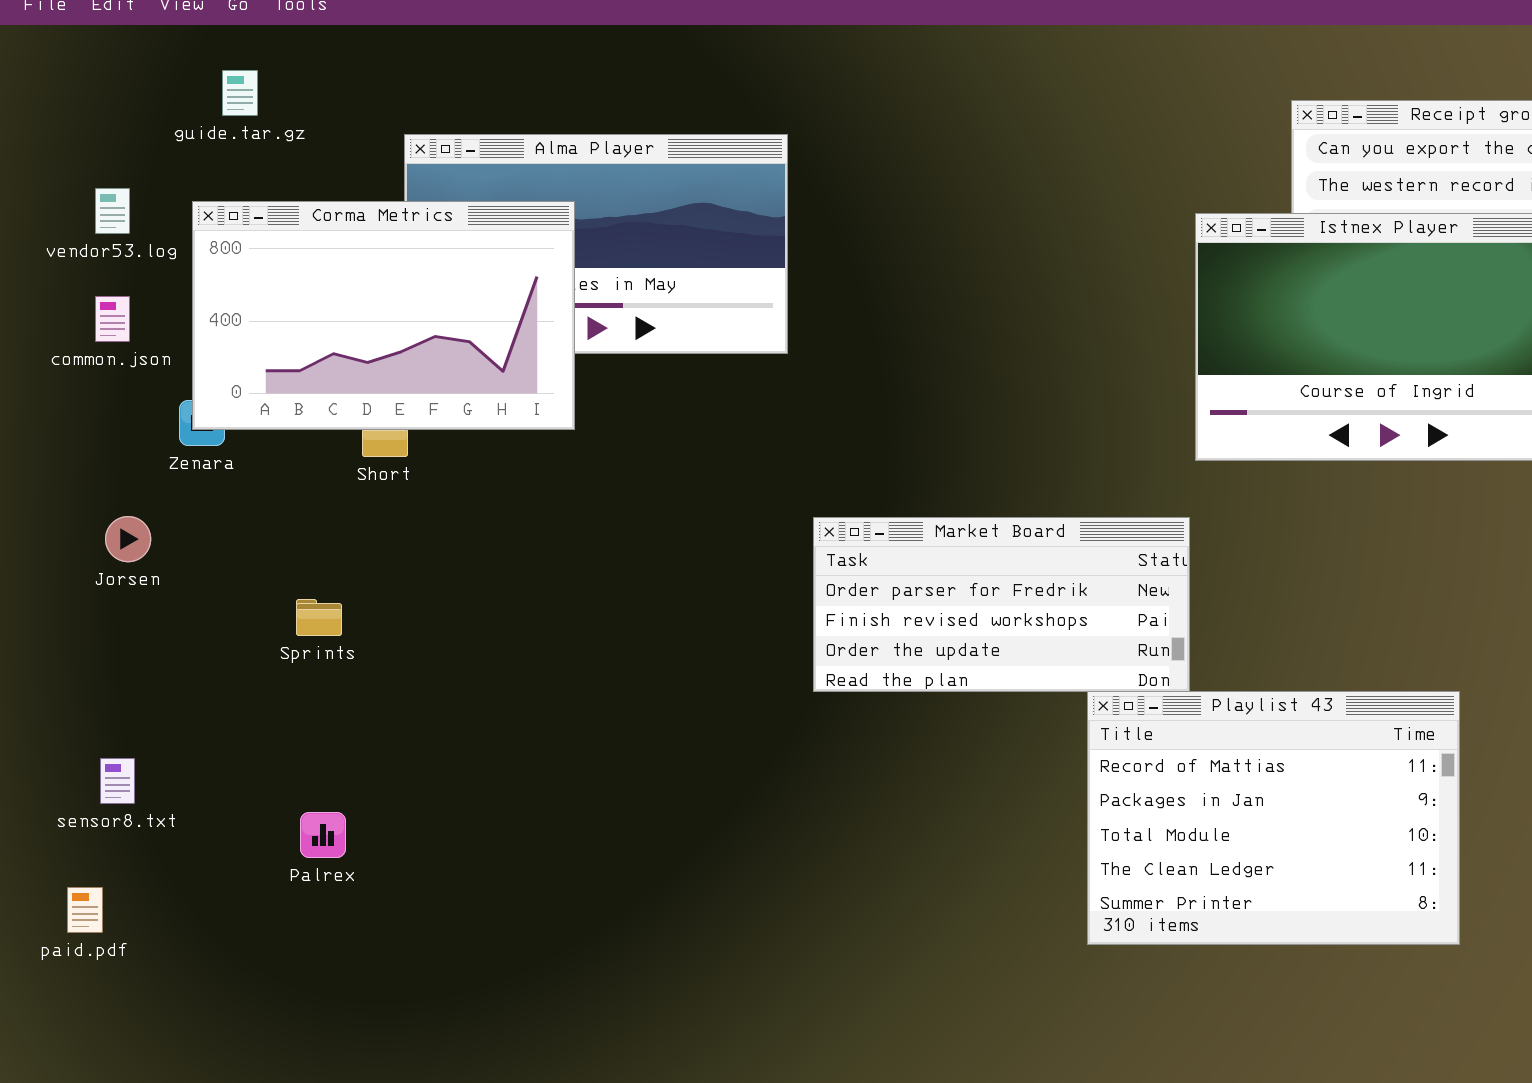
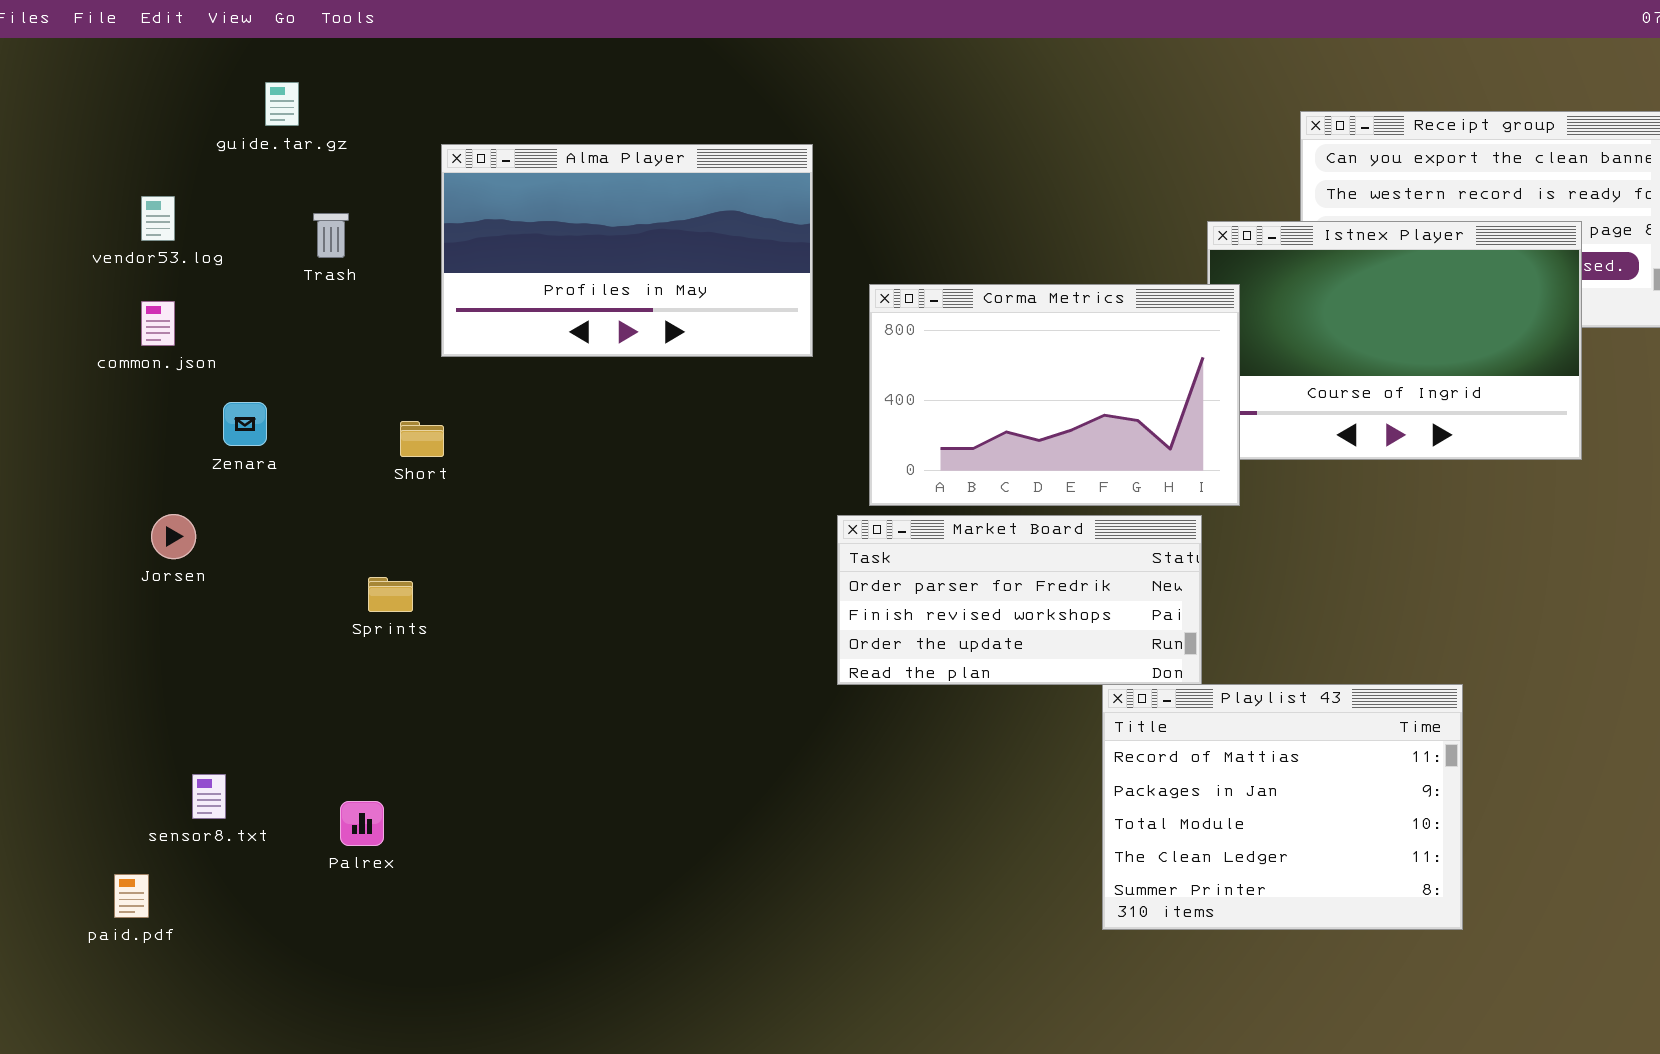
Corma Metrics: [192,201,575,430] -> [869,284,1240,506], moved
Sprints: [296,599,342,636] -> [368,577,413,612], moved
sensor8.txt: [100,758,135,804] -> [192,774,226,819], moved

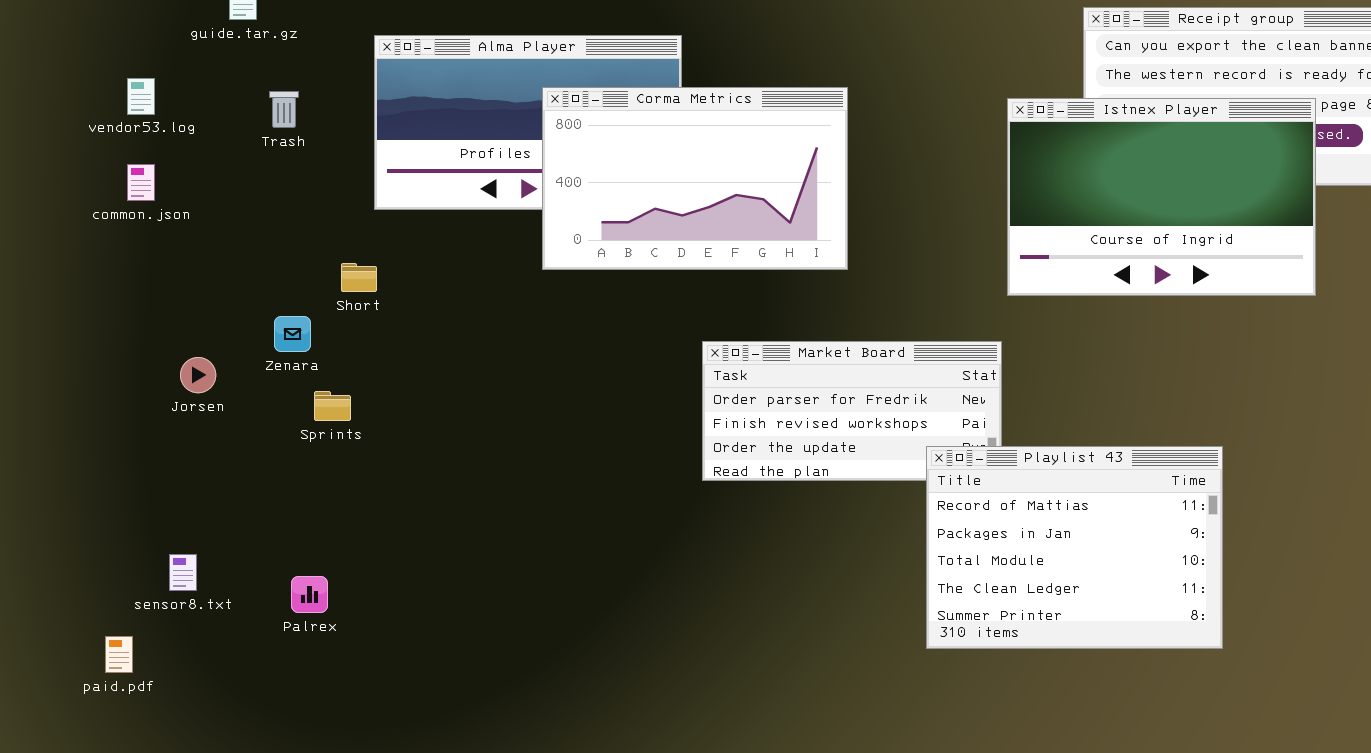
Corma Metrics: [869,284,1240,506] -> [542,87,848,270], moved
Zenara: [223,402,267,446] -> [274,316,311,352], moved
Jorsen: [151,514,196,559] -> [180,357,216,393], moved
Playlist 43: [1102,684,1463,930] -> [926,446,1223,649], moved

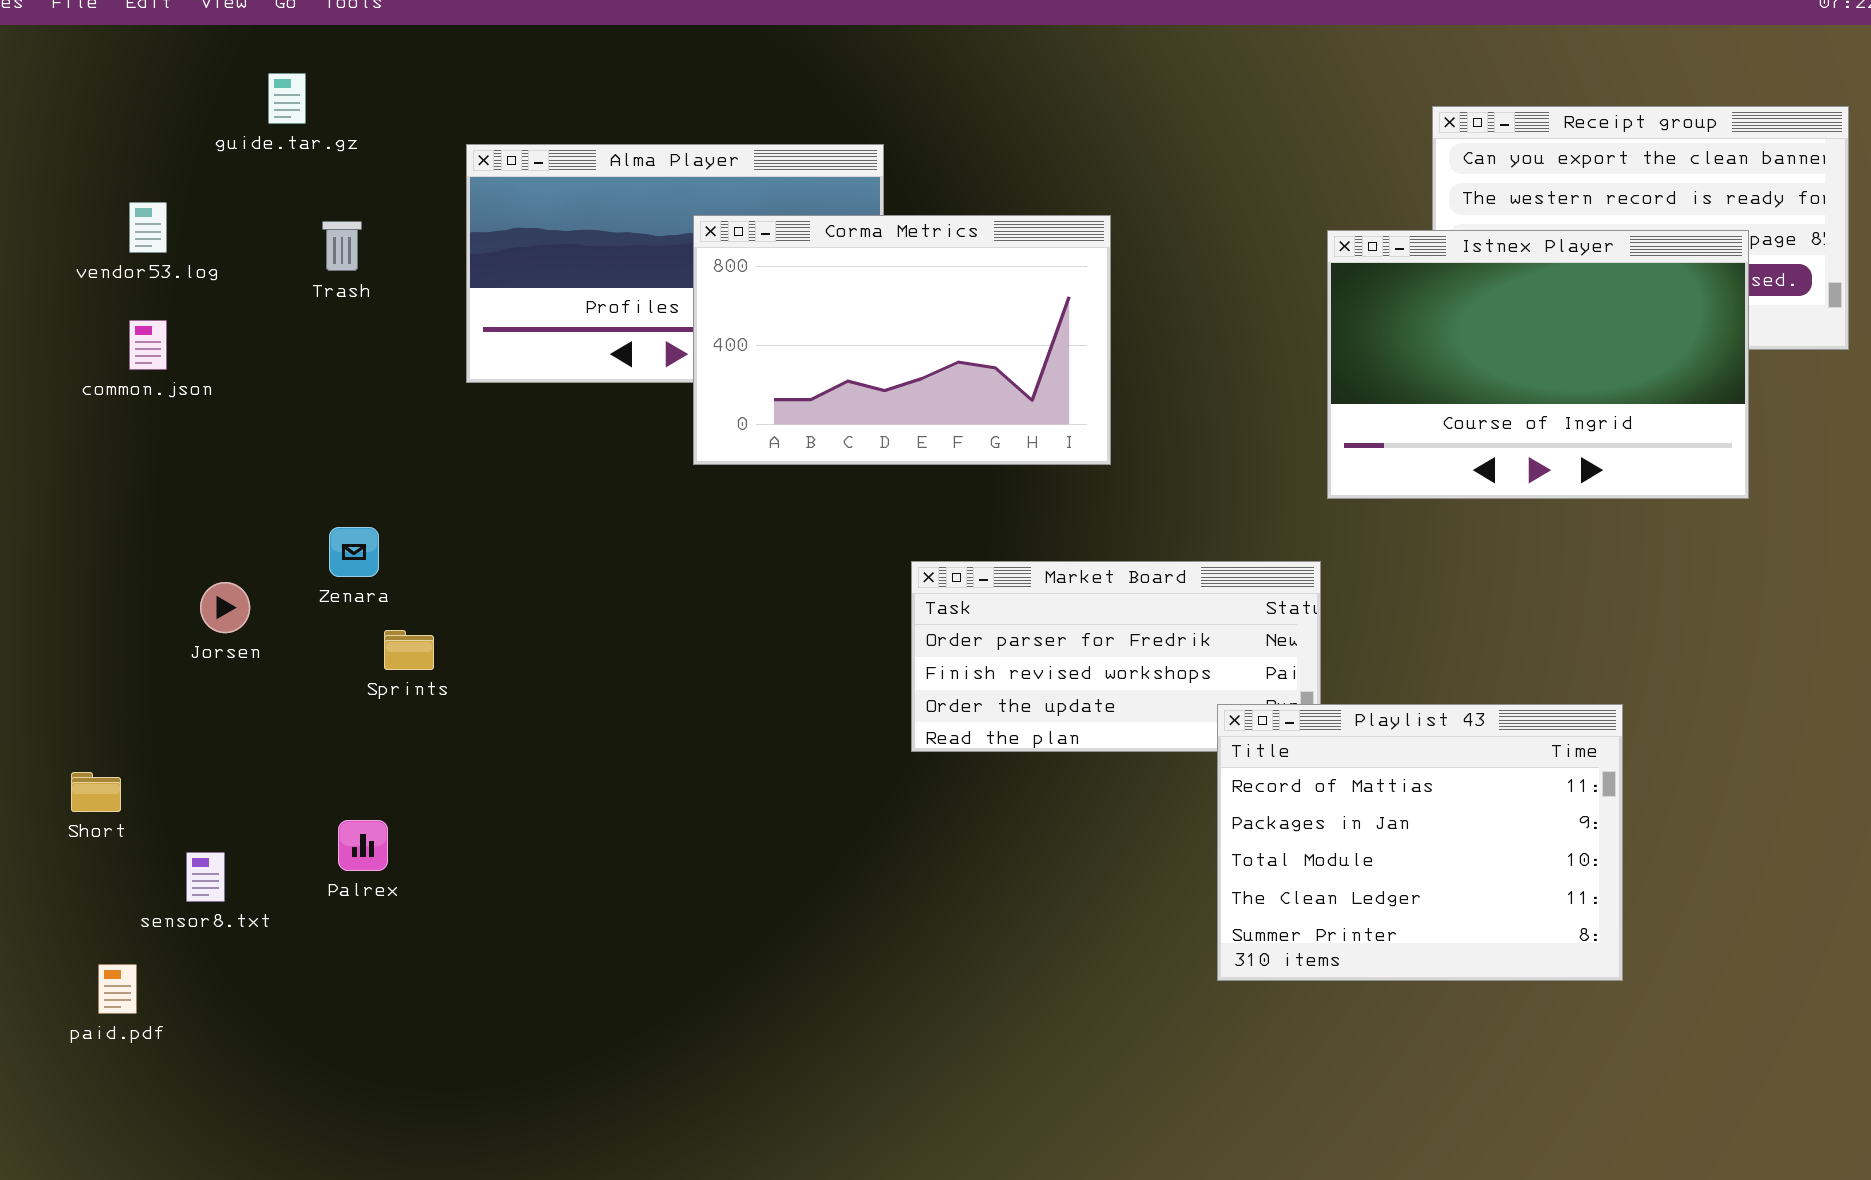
Short: [341,263,377,292] -> [71,772,121,812], moved
Palrex: [291,576,328,613] -> [338,820,388,871], moved

